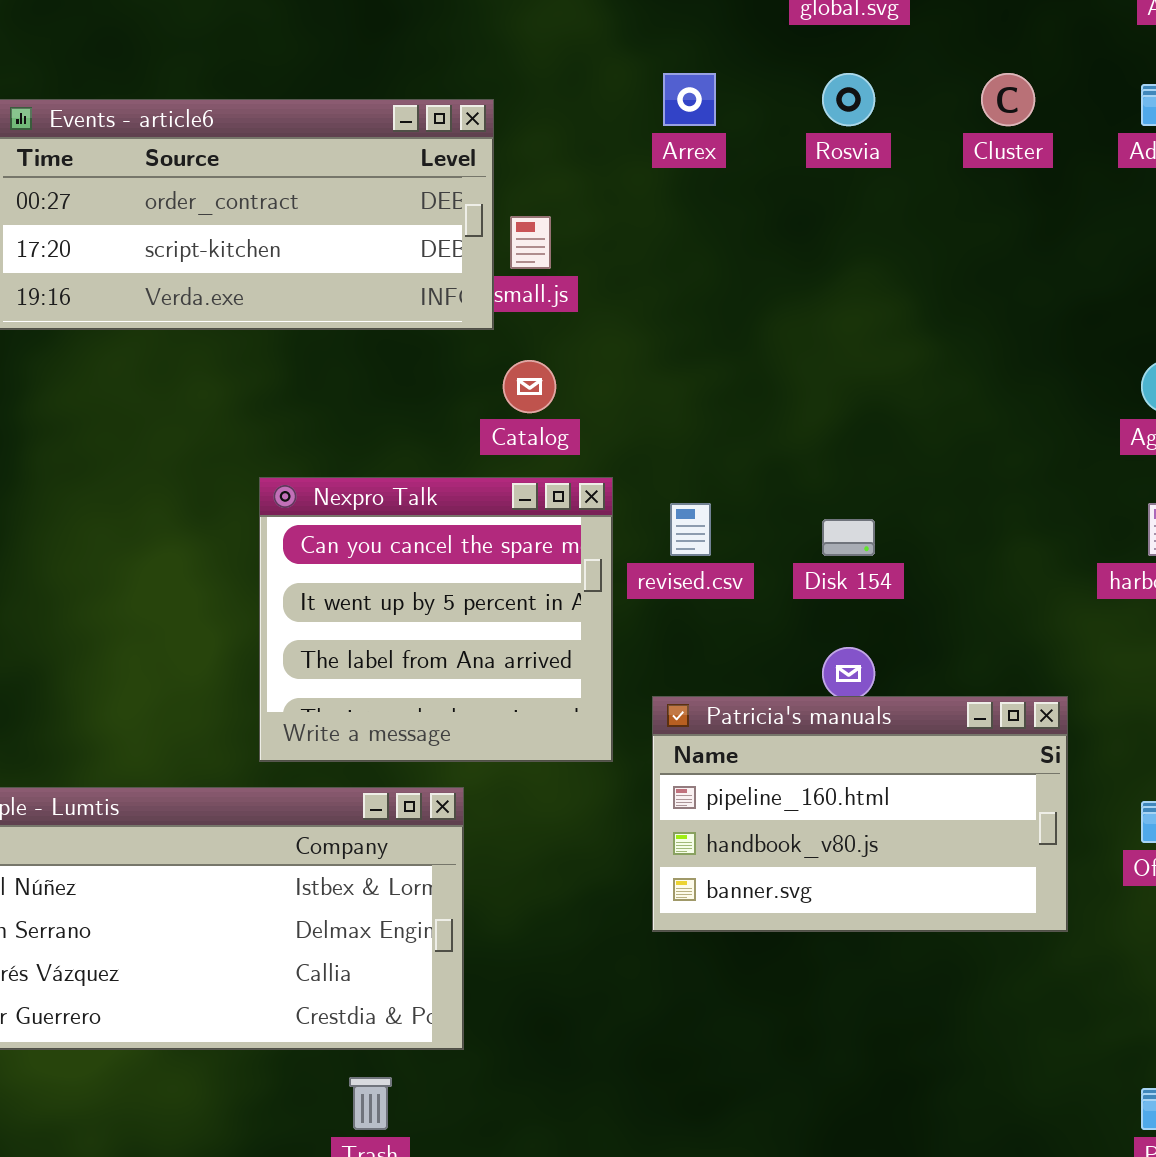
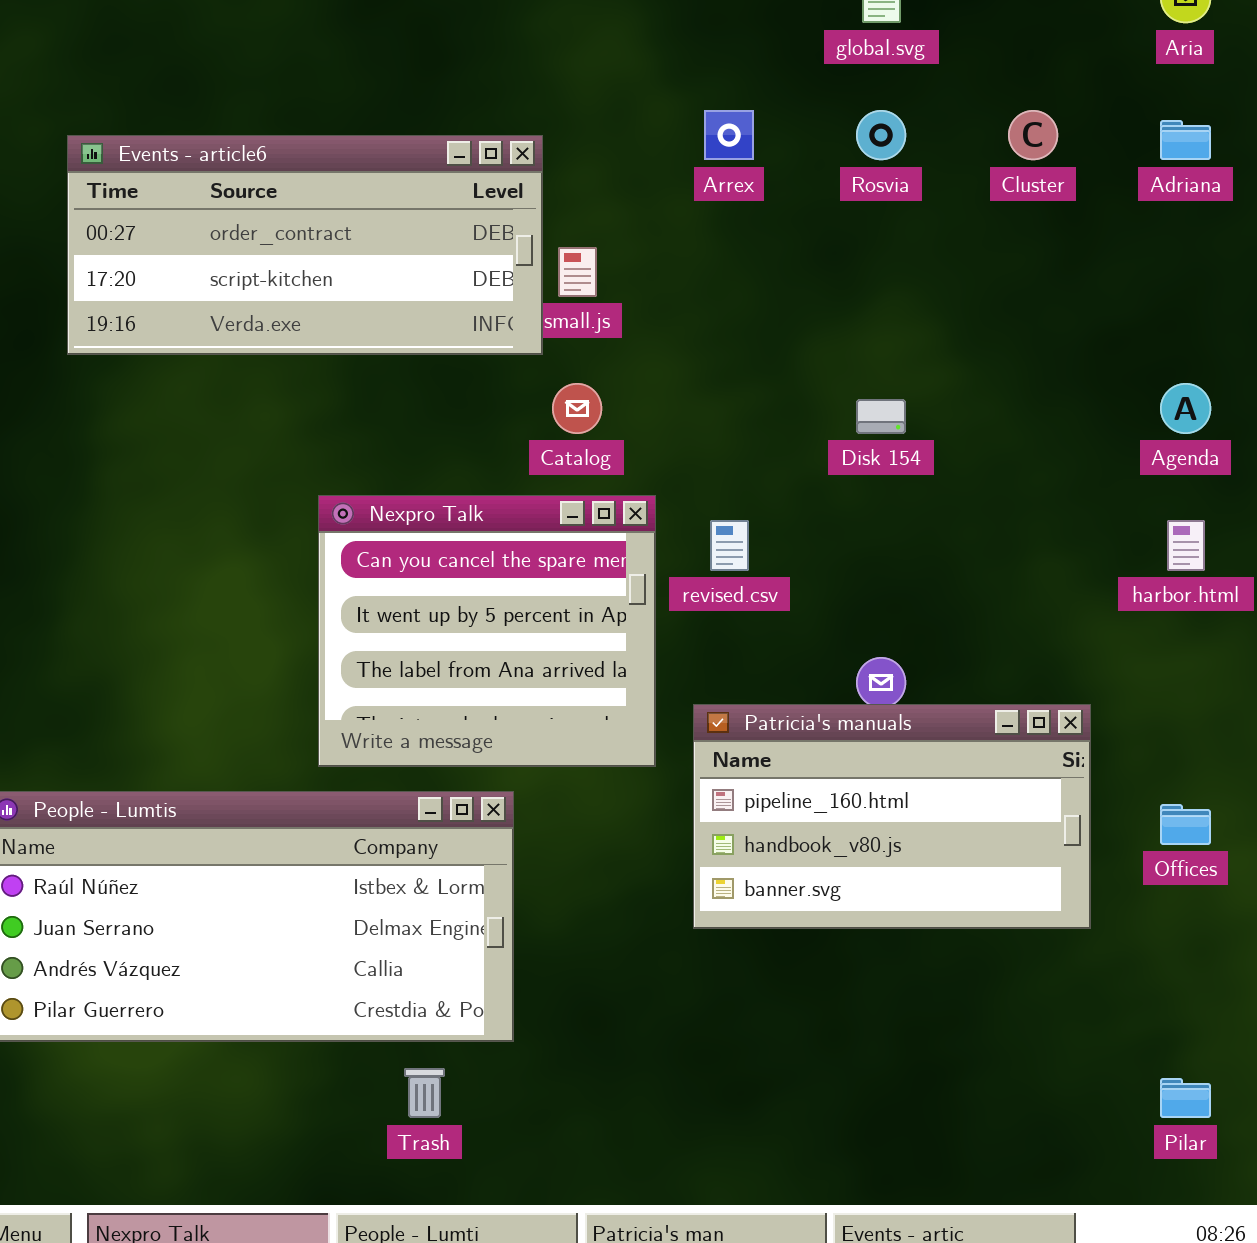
Disk 154: [822,519,875,556] -> [856,399,906,434], moved

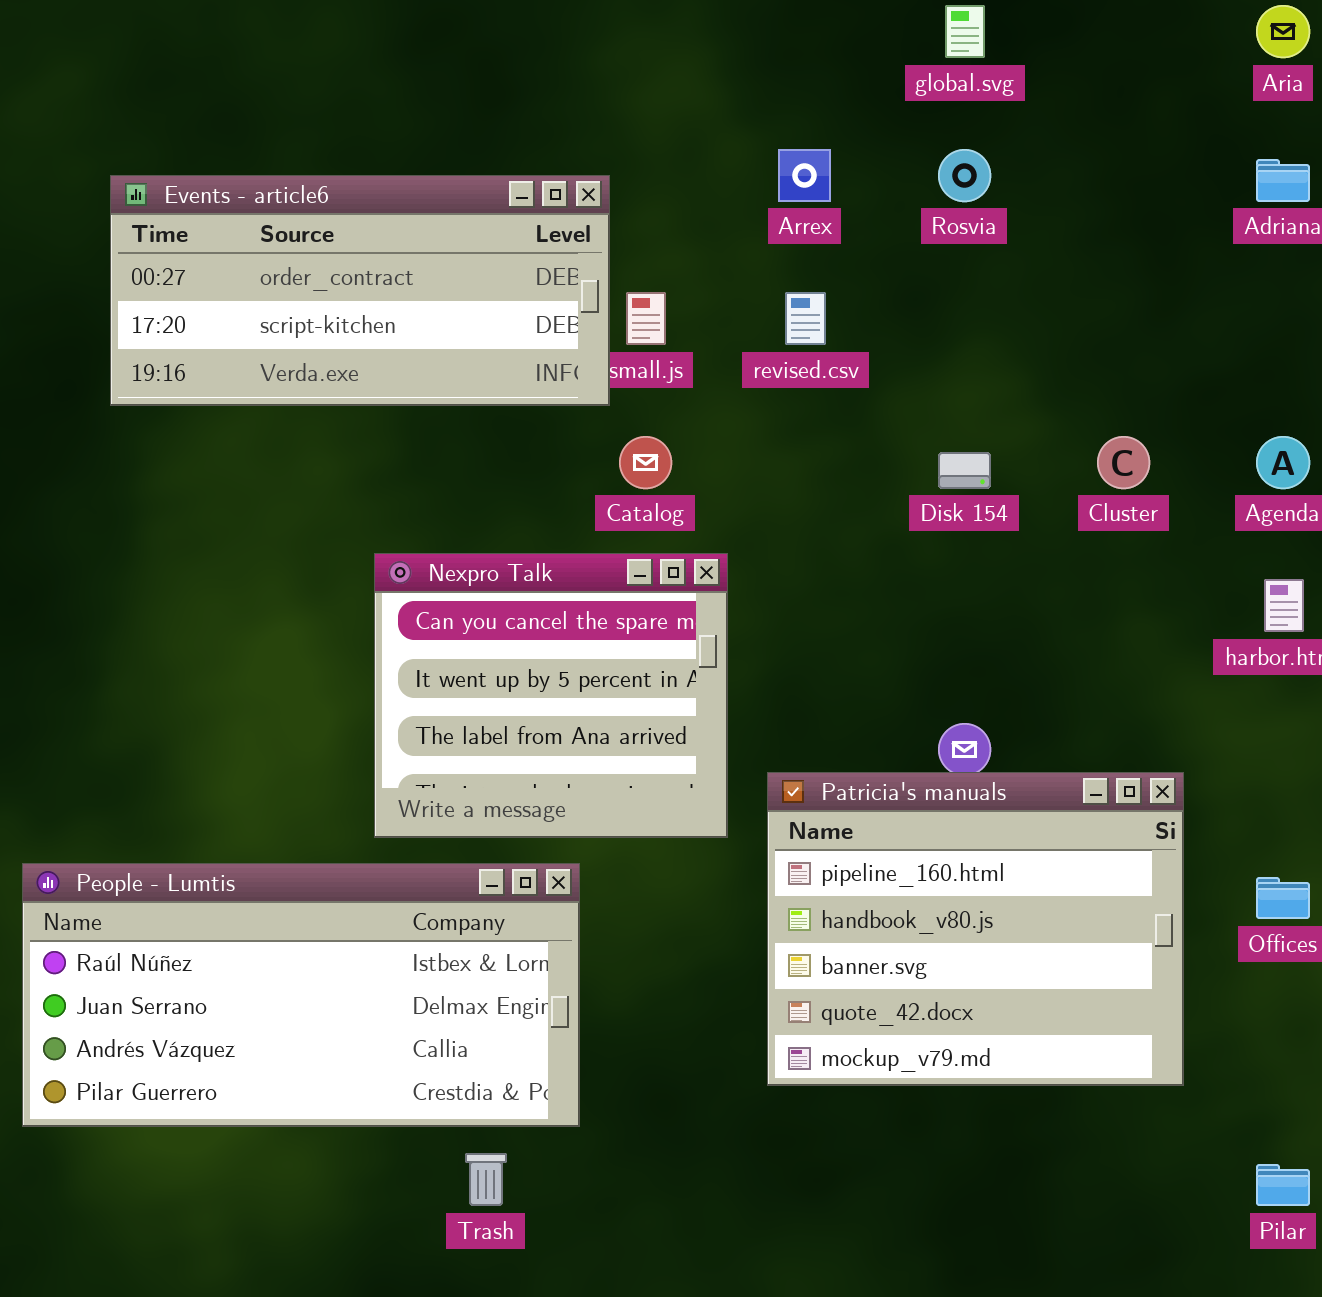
Cluster: [1008,110,1058,160] -> [1097,436,1150,489], moved
revised.csv: [710,520,749,571] -> [785,292,826,345], moved
Patricia's manuals: [693,704,1091,929] -> [767,772,1184,1086], resized

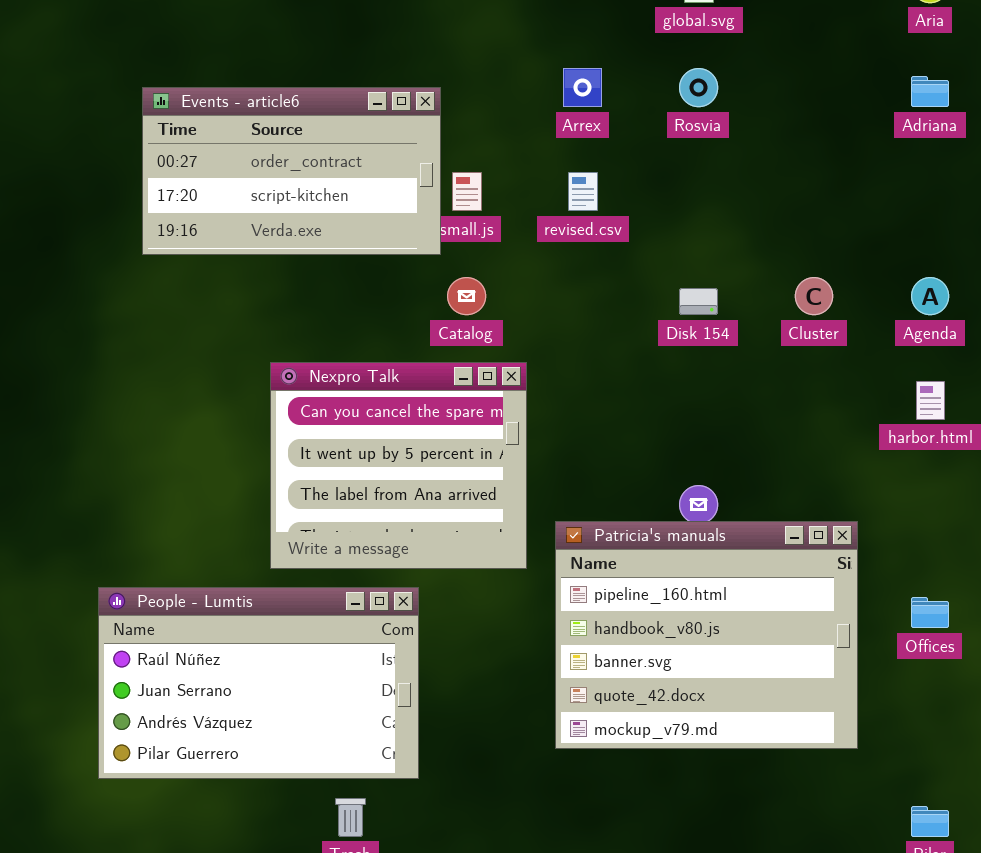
Events - article6: [110,175,610,406] -> [142,87,441,255], resized
People - Lumtis: [22,863,580,1127] -> [98,587,419,779], resized

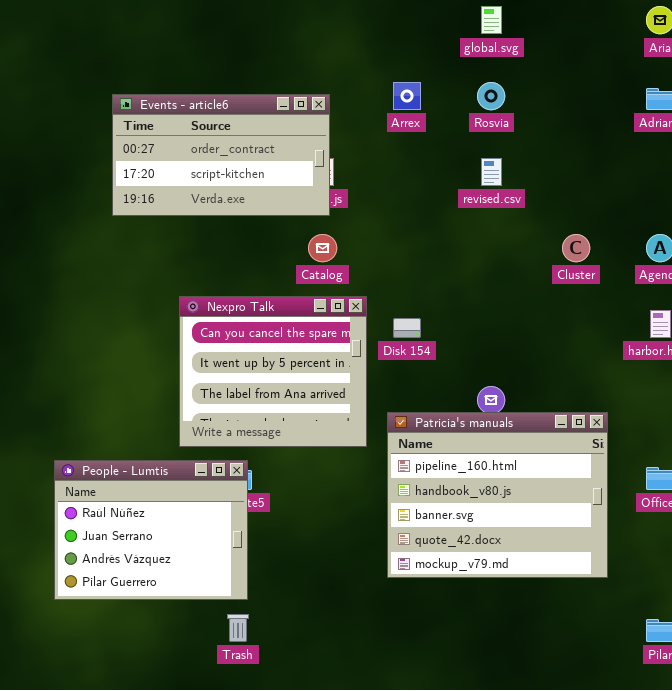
Events - article6: [142,87,441,255] -> [112,94,330,216], moved
revised.csv: [568,172,598,211] -> [481,158,502,186], moved
Disk 154: [679,288,718,315] -> [393,318,421,338], moved
People - Lumtis: [98,587,419,779] -> [54,460,248,600], resized

